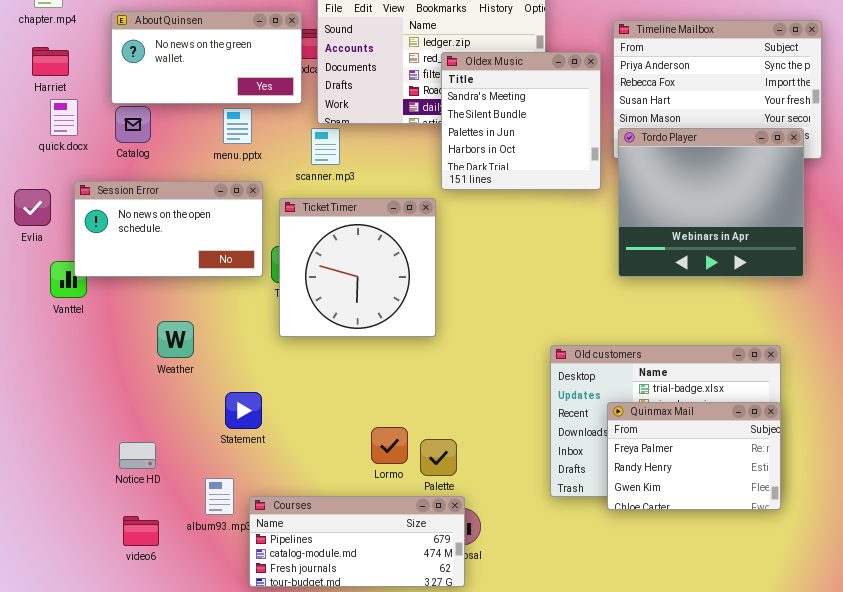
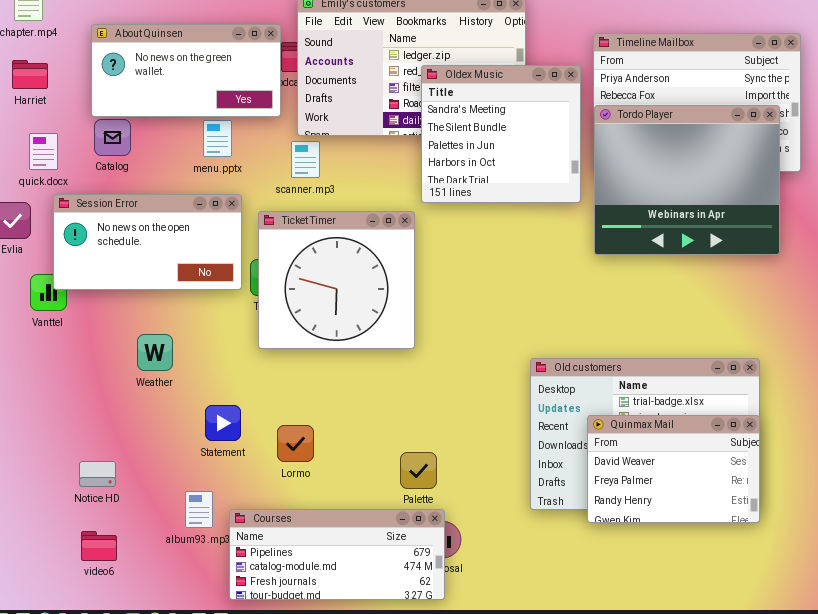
quick.docx: [50,99,78,136] -> [29,133,58,170], moved
Tordo Player: [618,128,804,277] -> [594,105,780,255], moved
Quinmax Mail: [607,402,781,510] -> [587,415,760,523], scrolled up 1 row
Lormo: [371,427,408,464] -> [277,425,314,462], moved
Notice HD: [119,442,156,469] -> [79,461,116,487], moved
video6: [123,516,159,546] -> [81,531,117,561], moved

